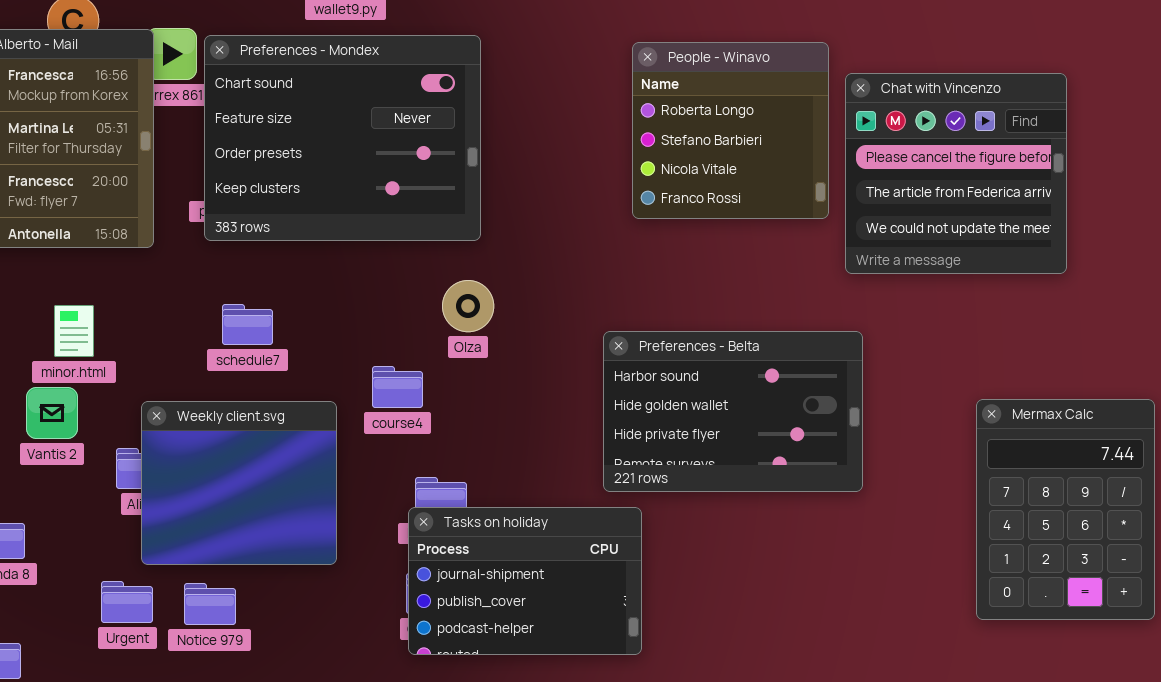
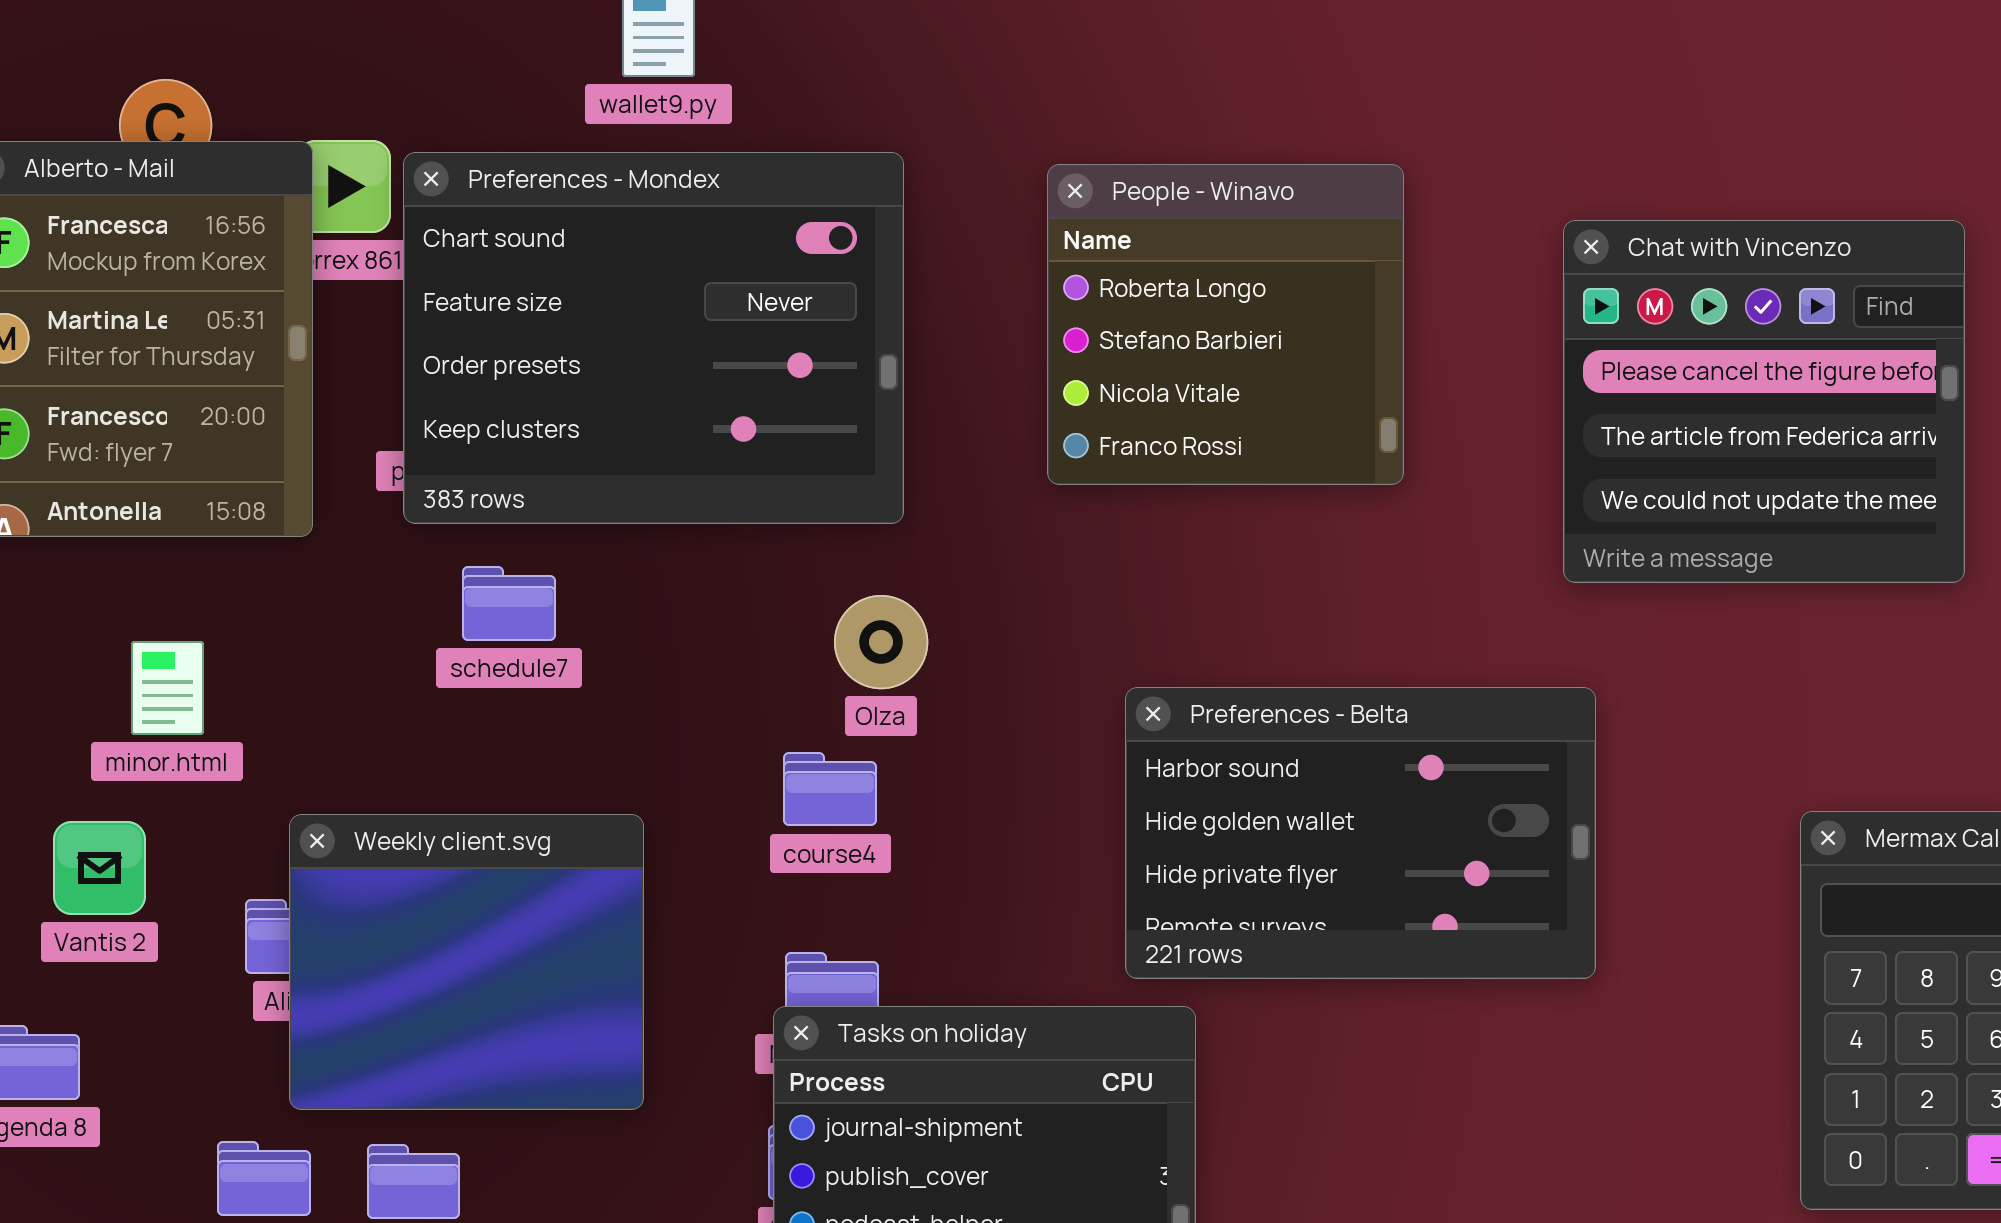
People - Winavo: [632,42,829,219] -> [1047,164,1404,485], moved
schedule7: [222,304,273,345] -> [462,566,556,641], moved
course4: [372,366,423,408] -> [783,752,877,826], moved
Vantis 2: [26,387,78,439] -> [53,821,146,915], moved

